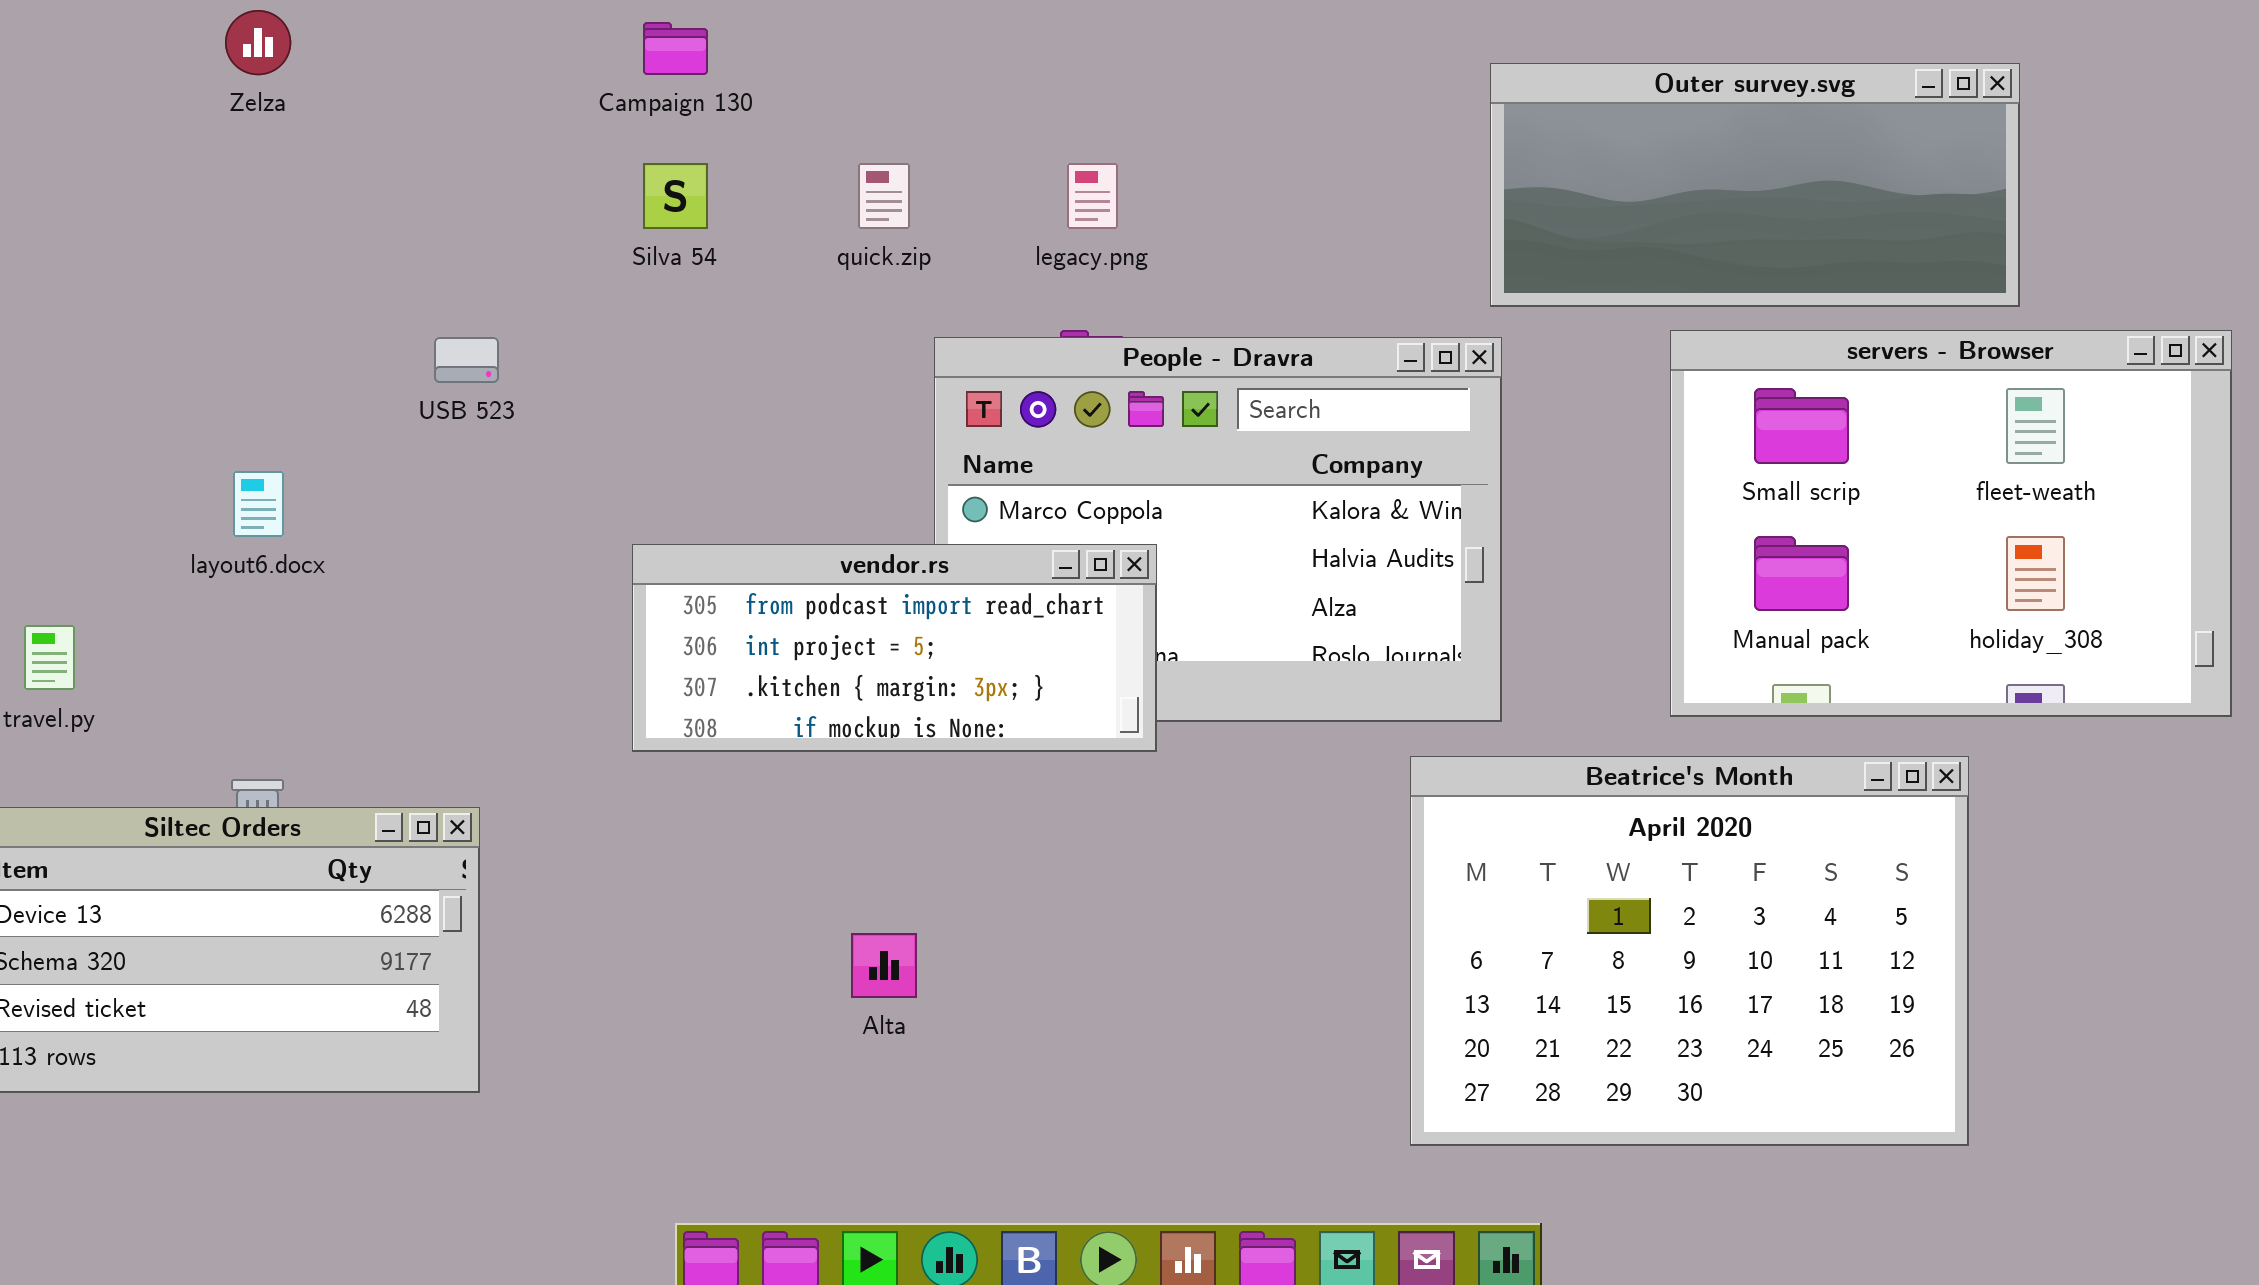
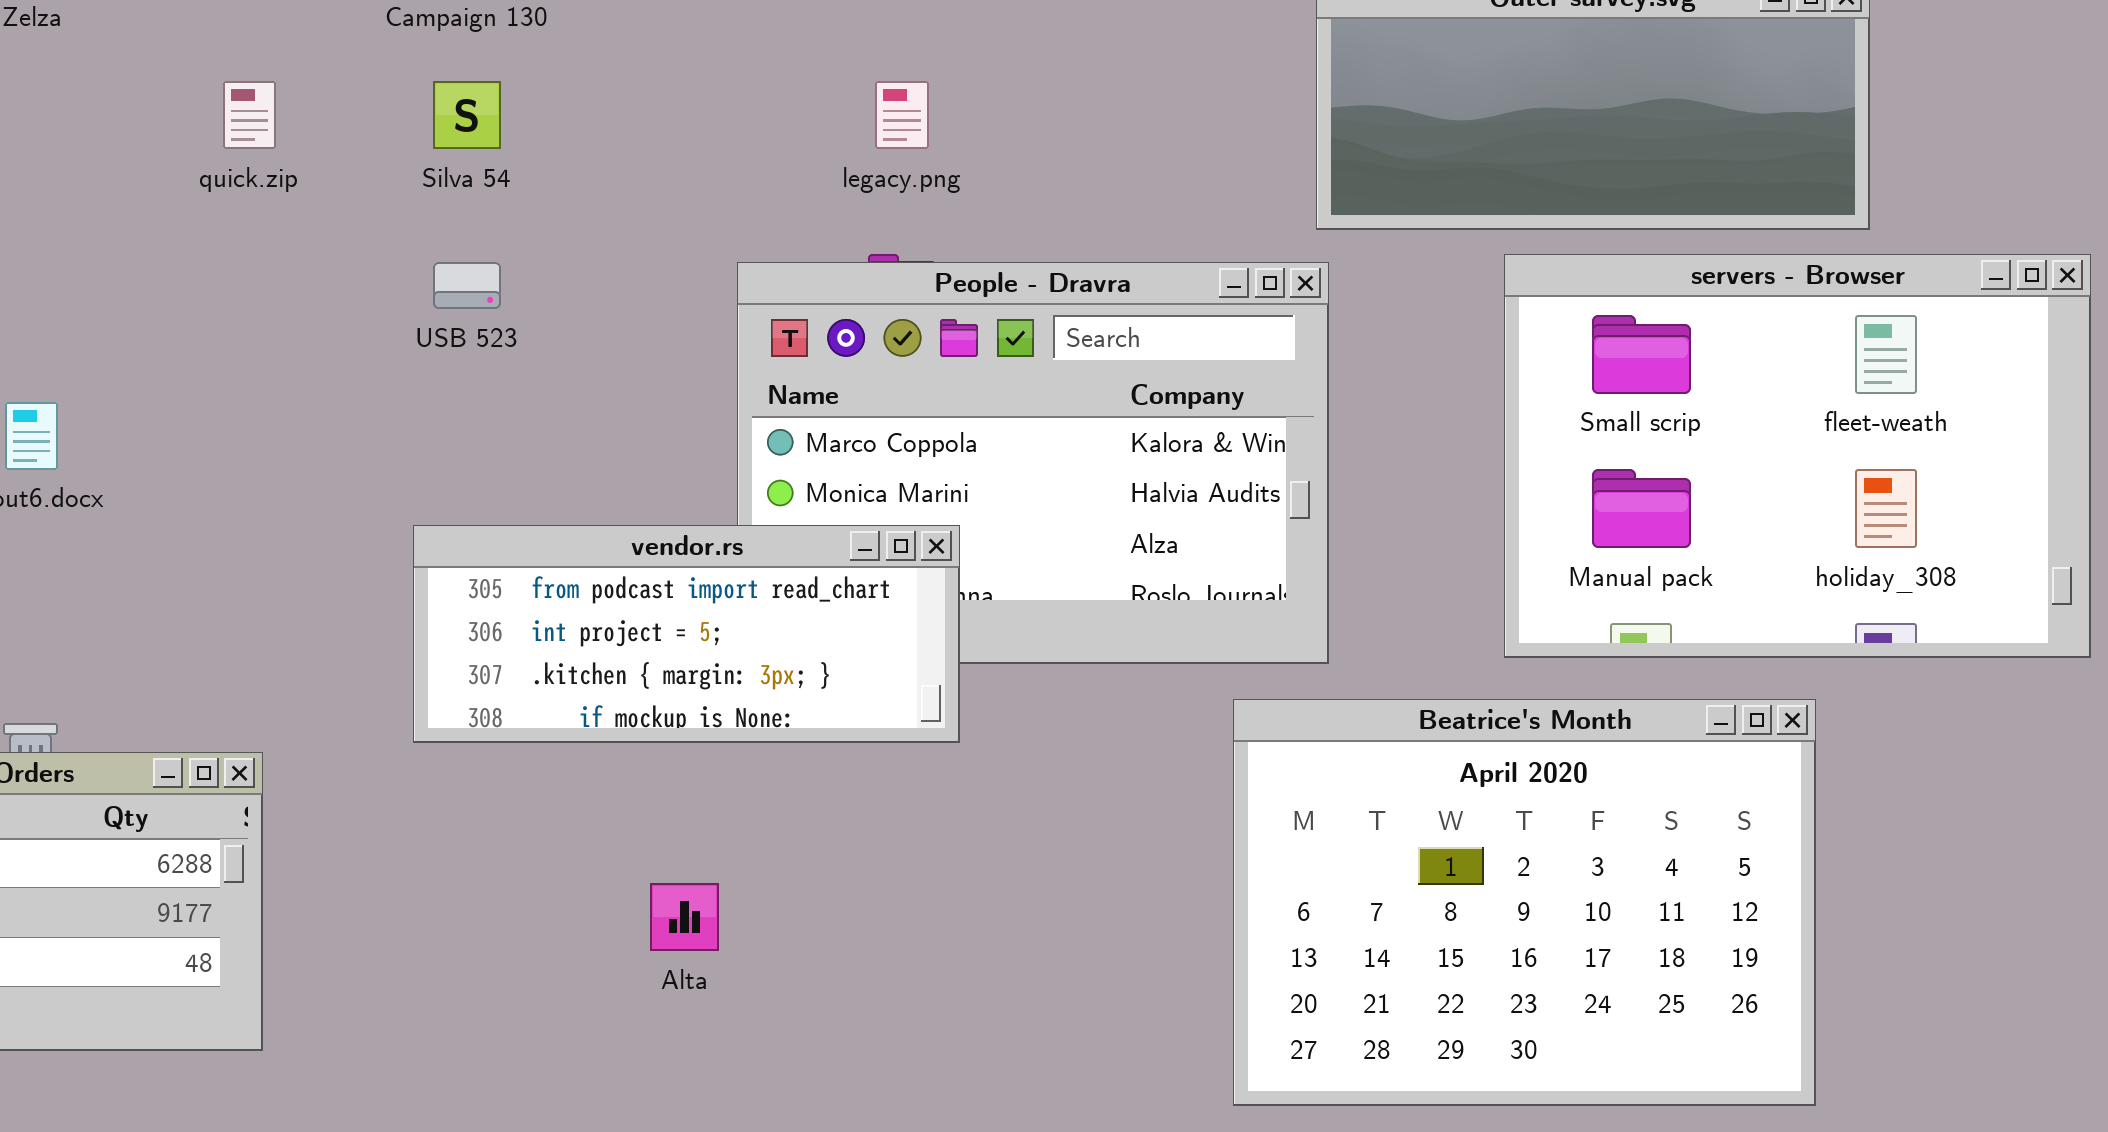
quick.zip: [858,163,910,229] -> [223,81,276,149], moved
USB 523: [434,337,499,383] -> [433,262,501,309], moved
vendor.rs: [632,544,1157,752] -> [413,525,960,743], moved

